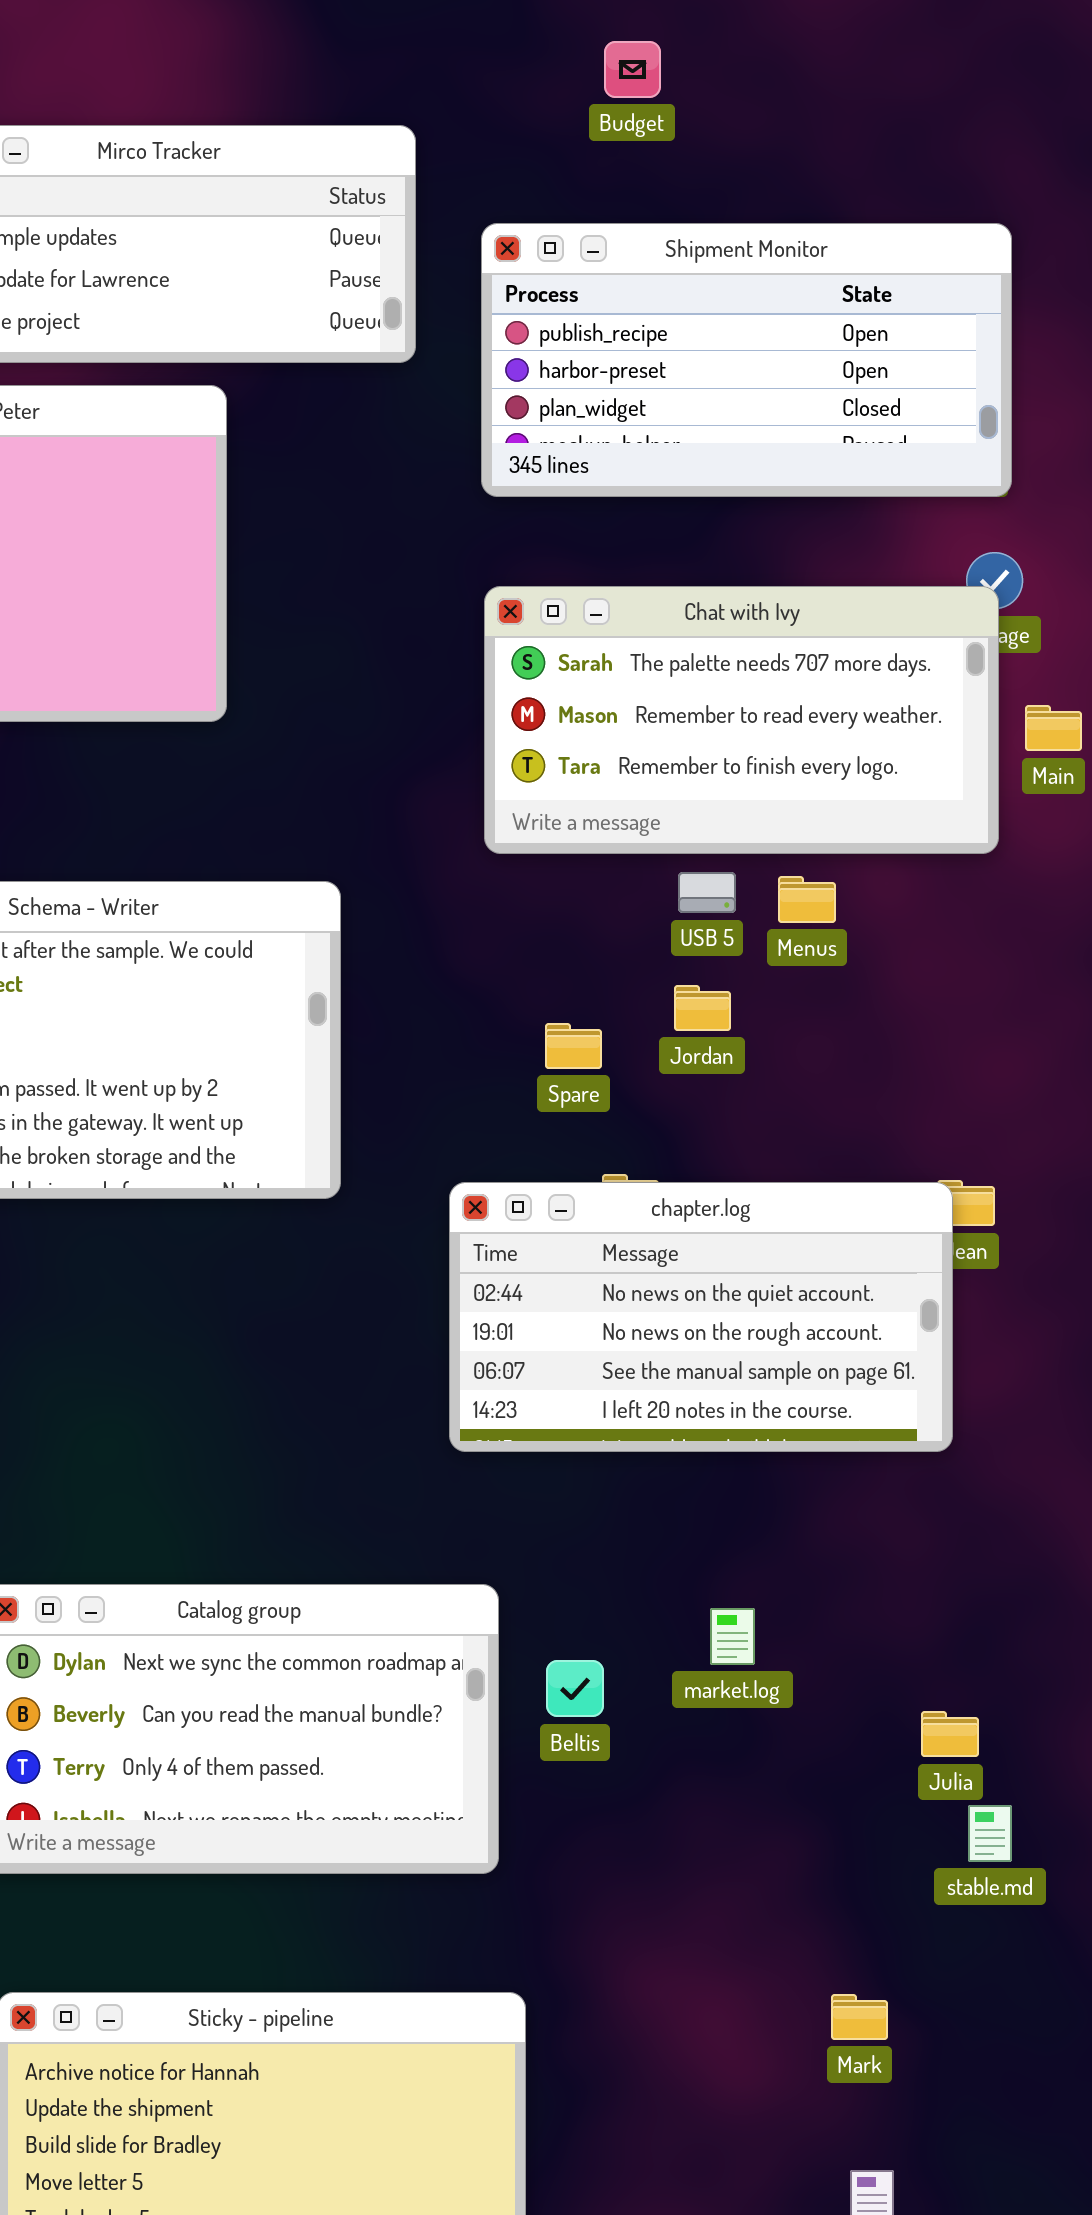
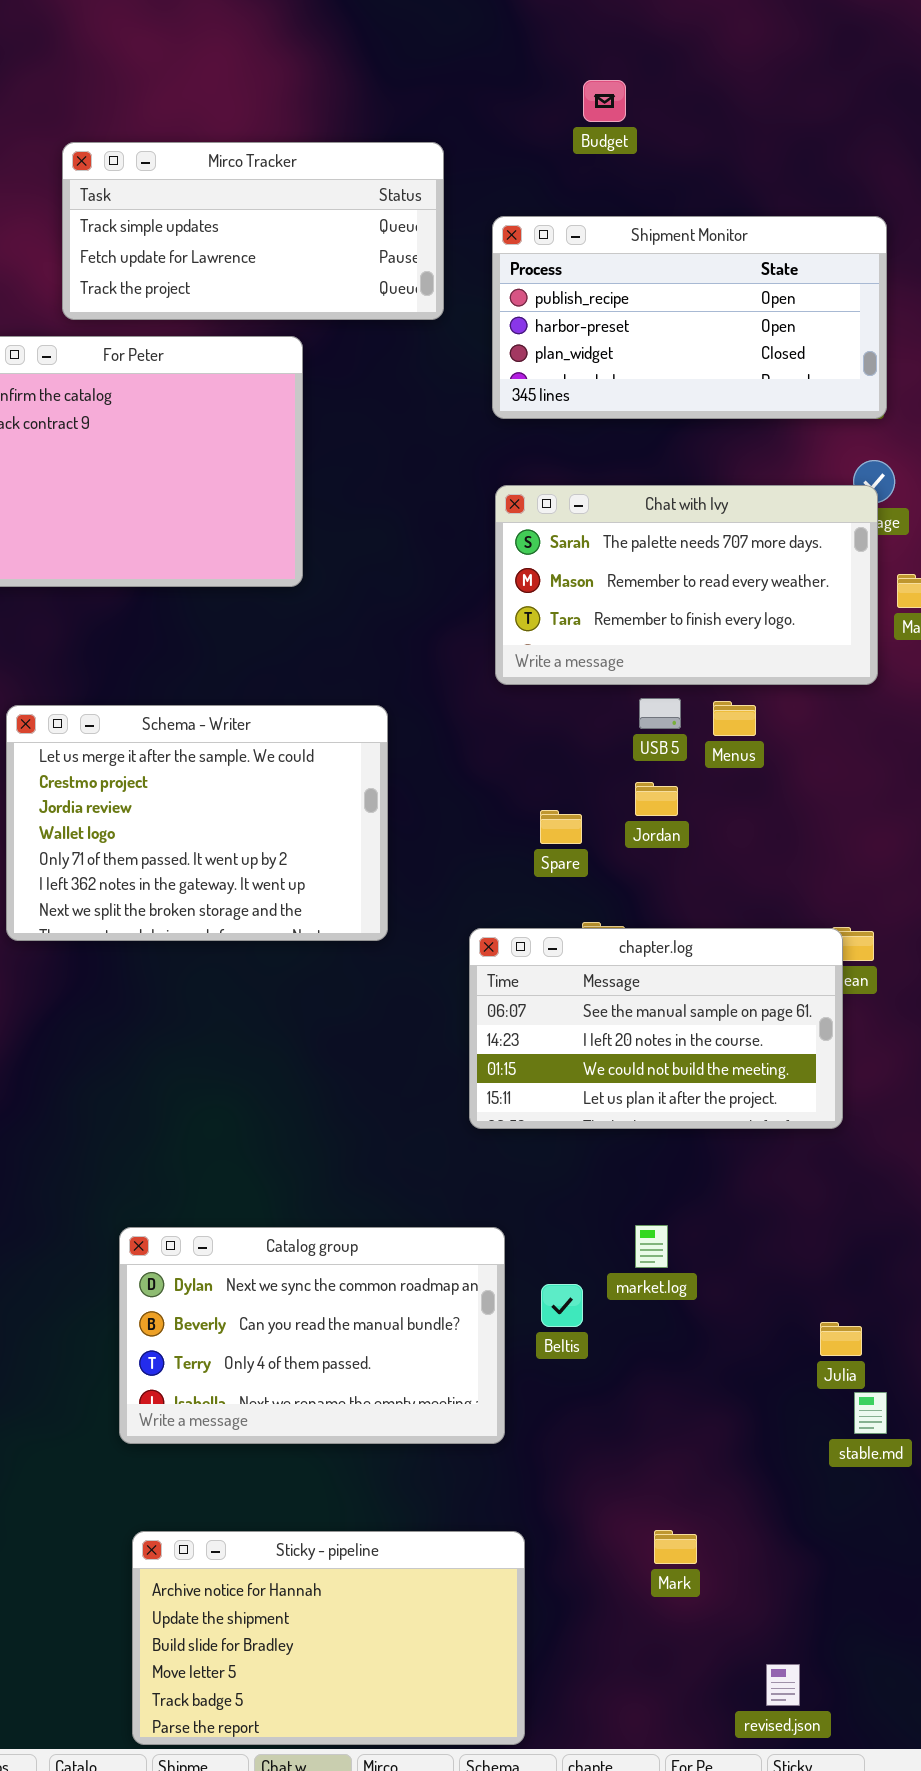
chapter.log: [449,1182,953,1452] -> [469,928,843,1129], scrolled down 2 rows
market.log: [710,1608,755,1665] -> [635,1225,668,1268], moved
Mark: [831,1994,888,2040] -> [654,1530,697,1564], moved

